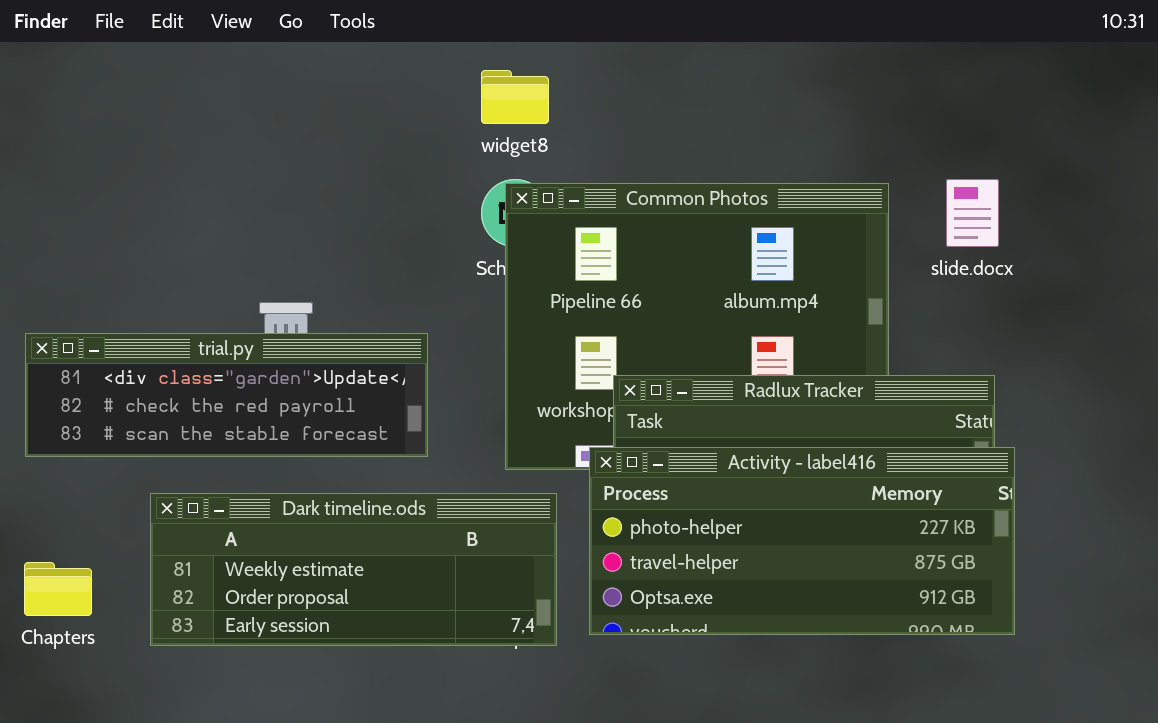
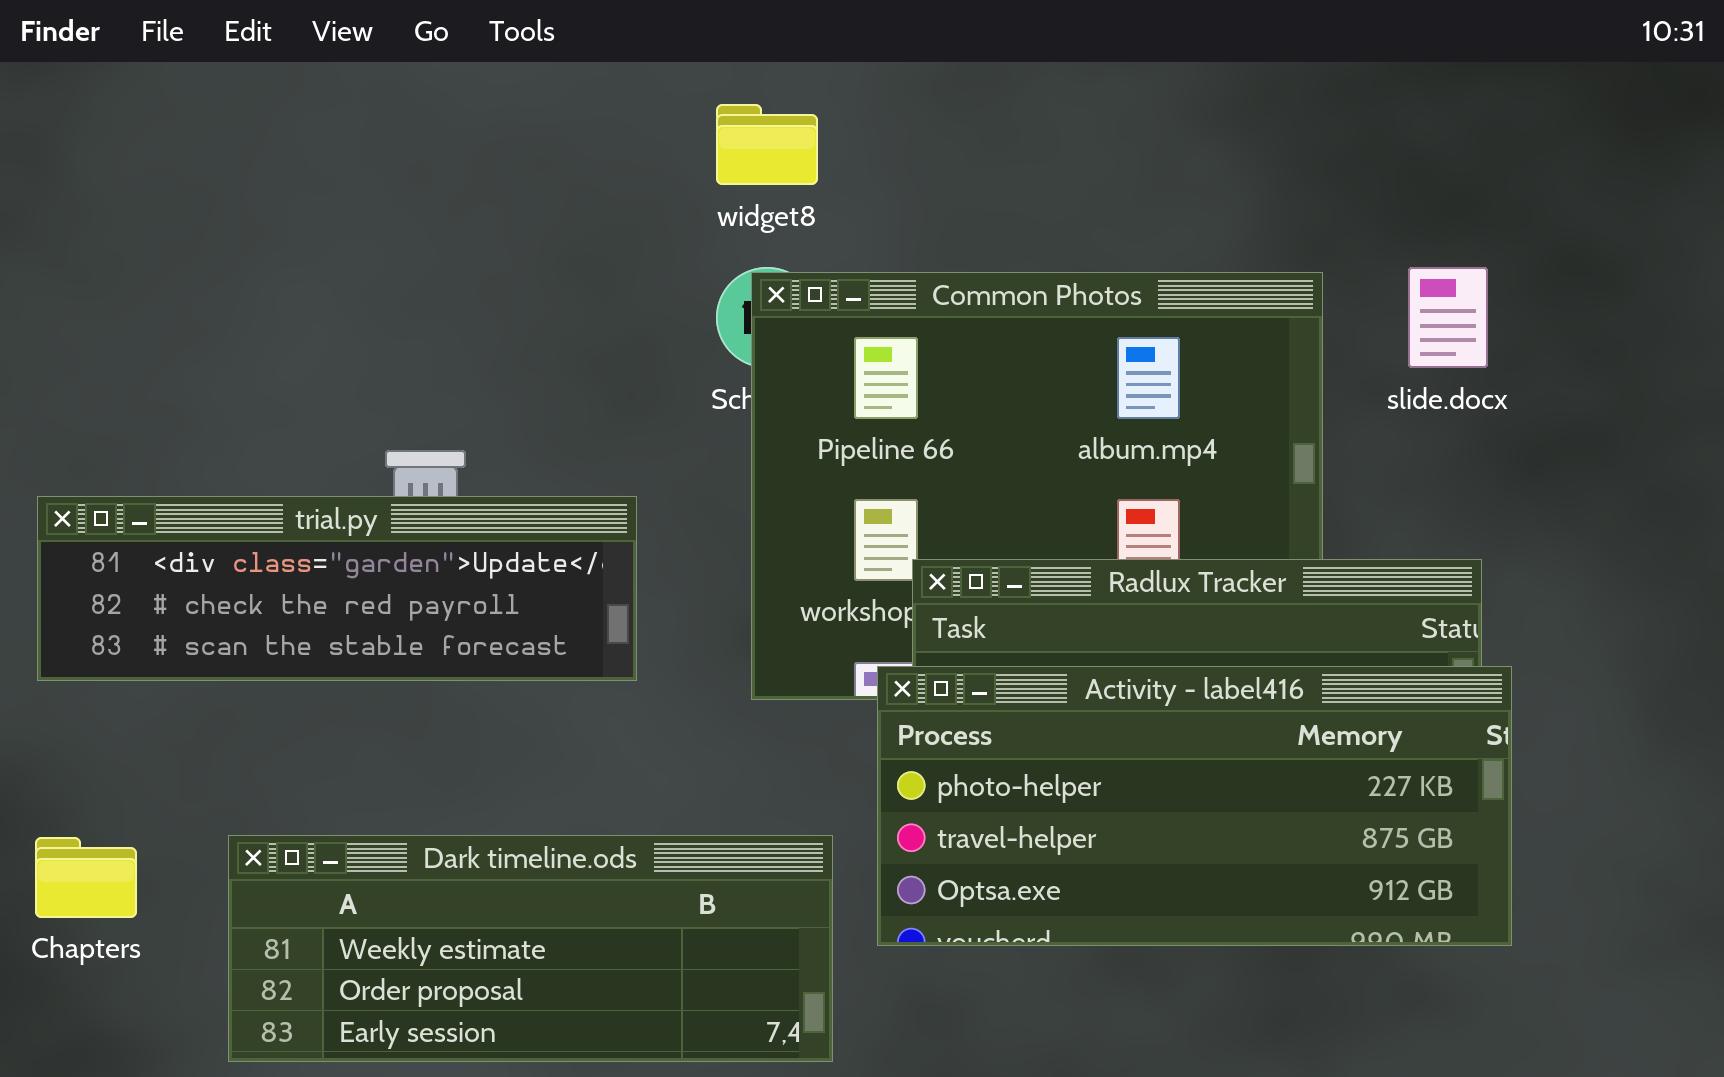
Dark timeline.ods: [150,493,557,646] -> [228,835,833,1062], moved

